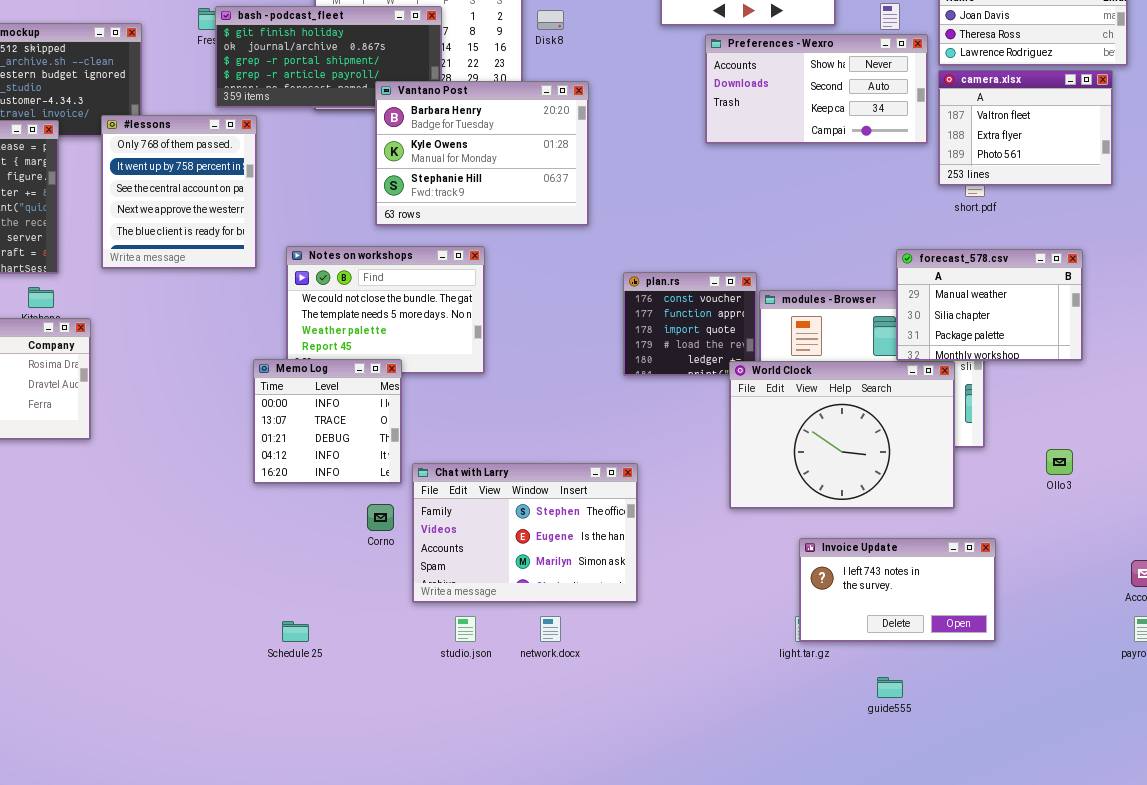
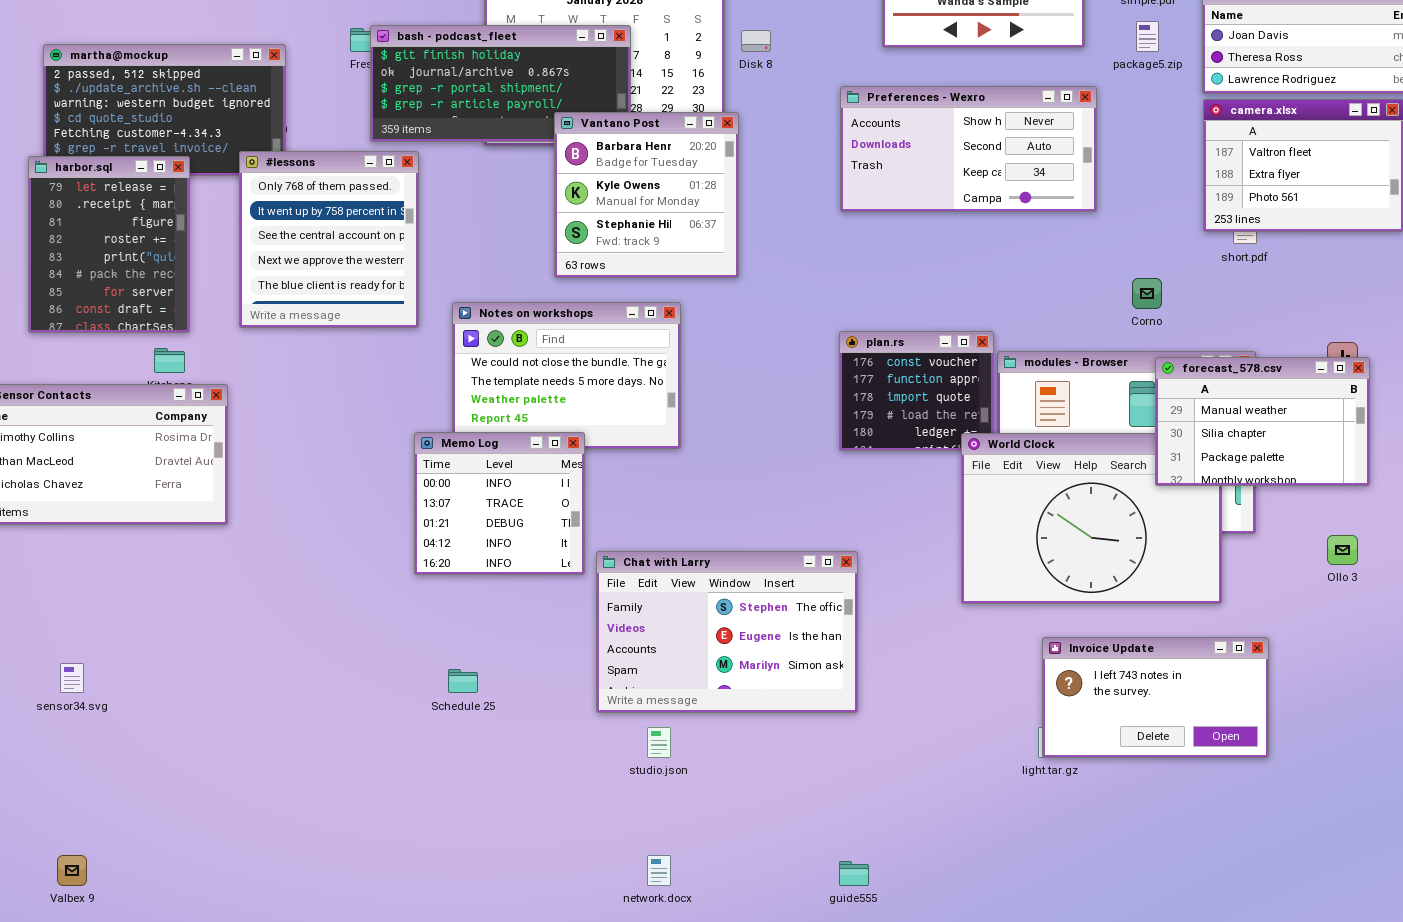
Preferences - Wexro: [705,34,928,144] -> [840,86,1097,212], moved
Vantano Post: [375,81,589,226] -> [554,112,739,278], resized
forecast_578.csv: [896,249,1083,361] -> [1155,357,1370,486], moved
Corno: [367,504,394,531] -> [1132,278,1162,309], moved
network.docx: [540,616,561,642] -> [647,855,671,886], moved
Schedule 25: [282,621,309,642] -> [448,669,478,693], moved
guide555: [877,677,903,698] -> [839,861,869,886], moved

